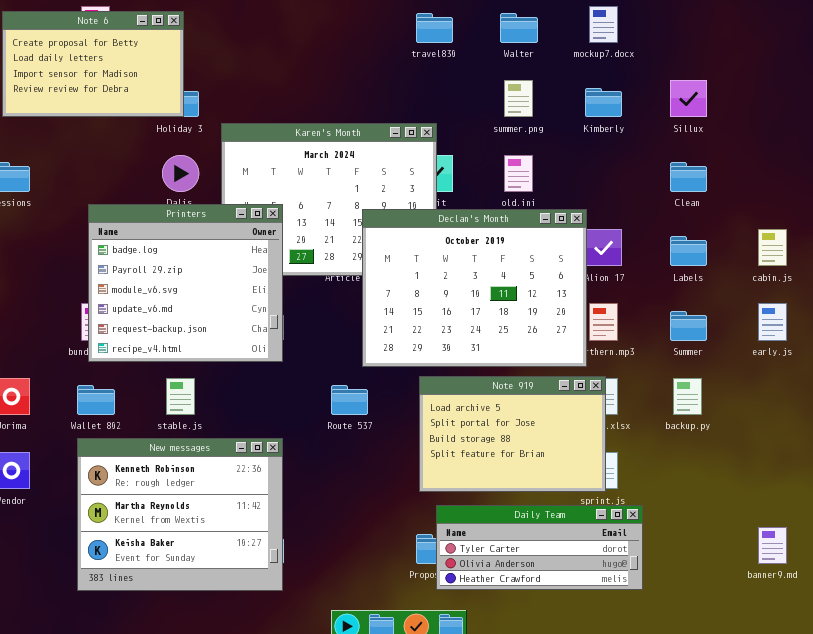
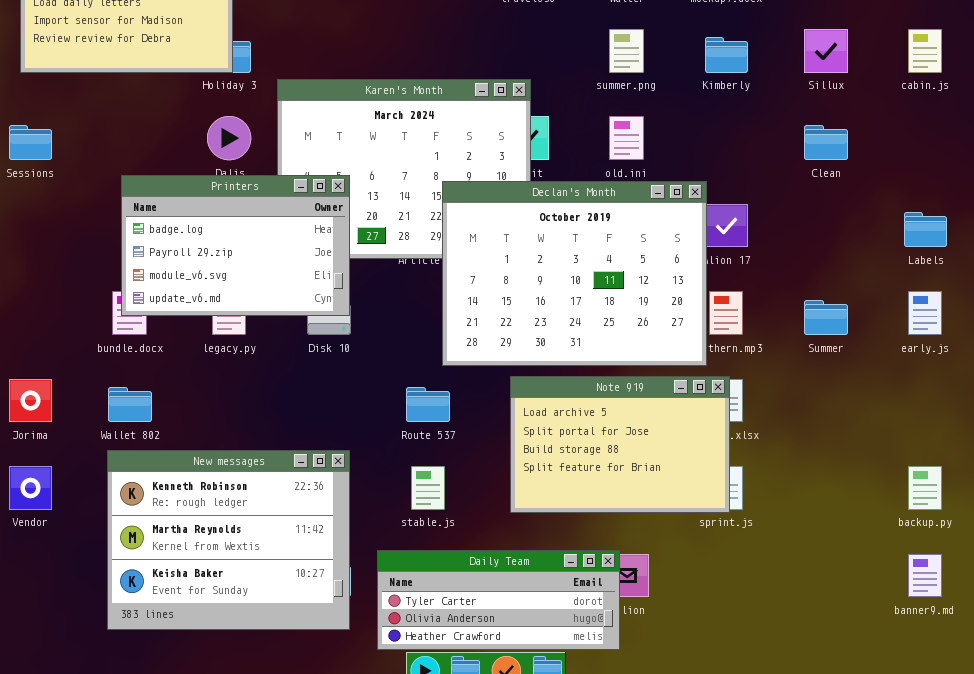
Printers: [88,204,283,362] -> [121,175,350,316], resized
cabin.js: [758,229,787,266] -> [908,29,942,73], moved
Labels: [670,236,707,266] -> [904,212,947,247], moved
stable.js: [166,378,195,415] -> [411,466,445,510], moved
backup.py: [673,378,702,415] -> [908,466,942,510], moved
Daily Team: [436,505,643,590] -> [377,550,620,650], moved

